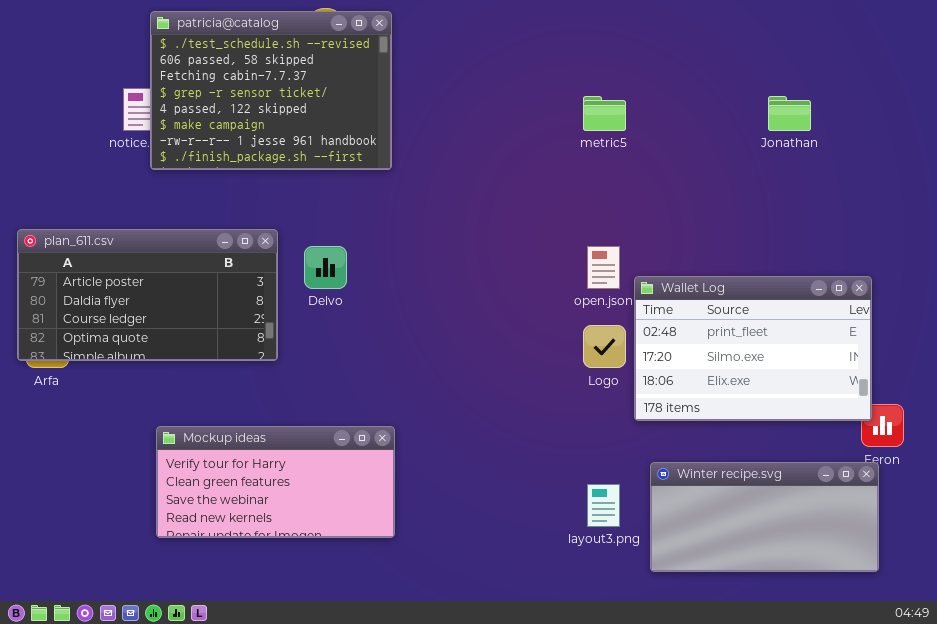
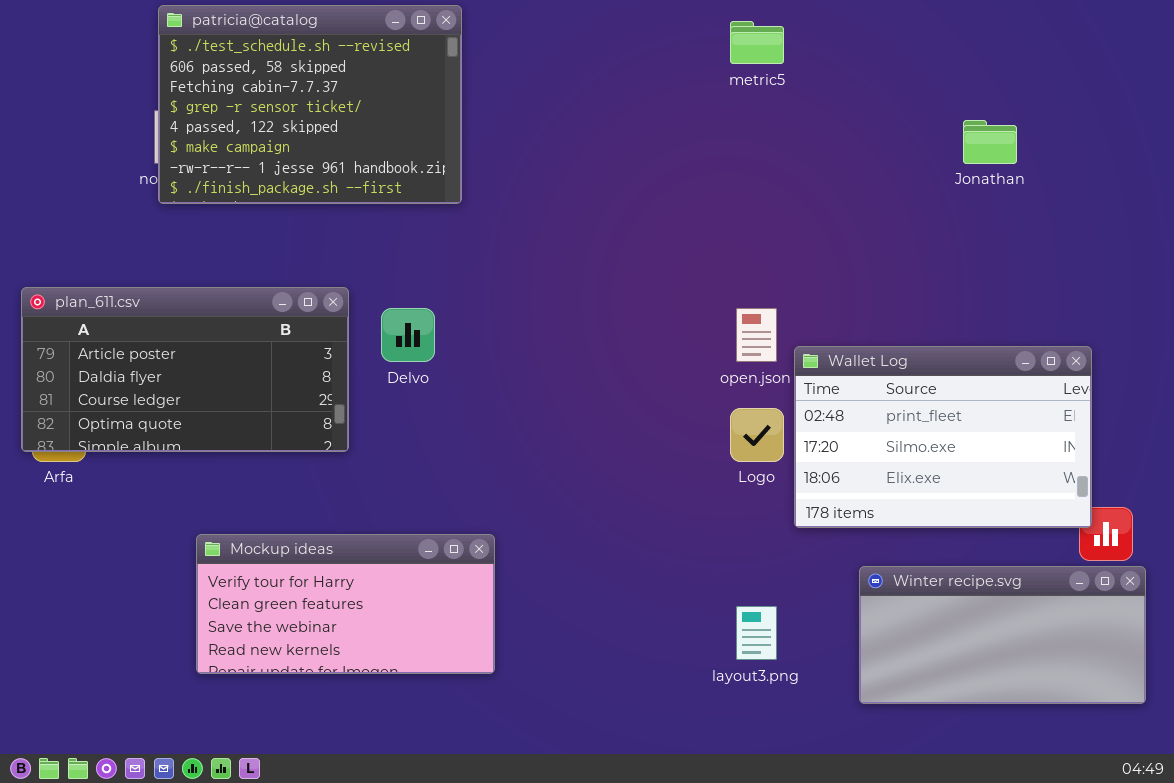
patricia@catalog: [150,11,392,170] -> [158,5,462,204], moved
metric5: [583,96,626,131] -> [730,21,784,64], moved
Winter recipe.svg: [650,462,879,572] -> [859,566,1146,704], moved

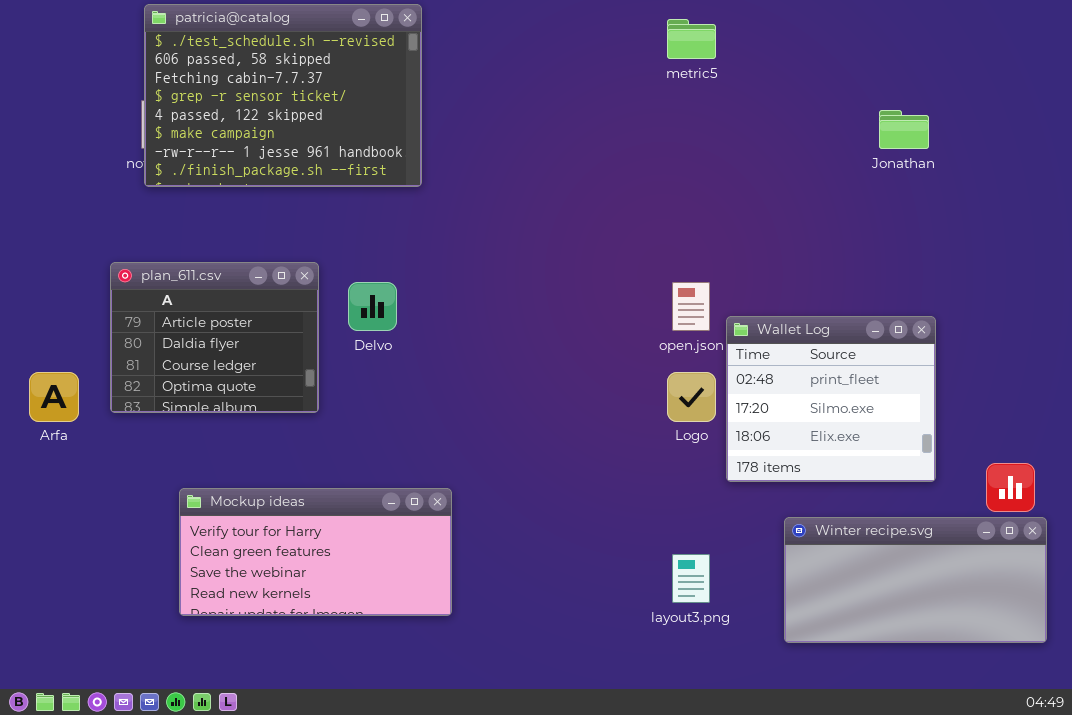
plan_611.csv: [21,287,349,452] -> [110,262,319,413], resized
Wallet Log: [794,346,1092,528] -> [726,316,936,482], resized

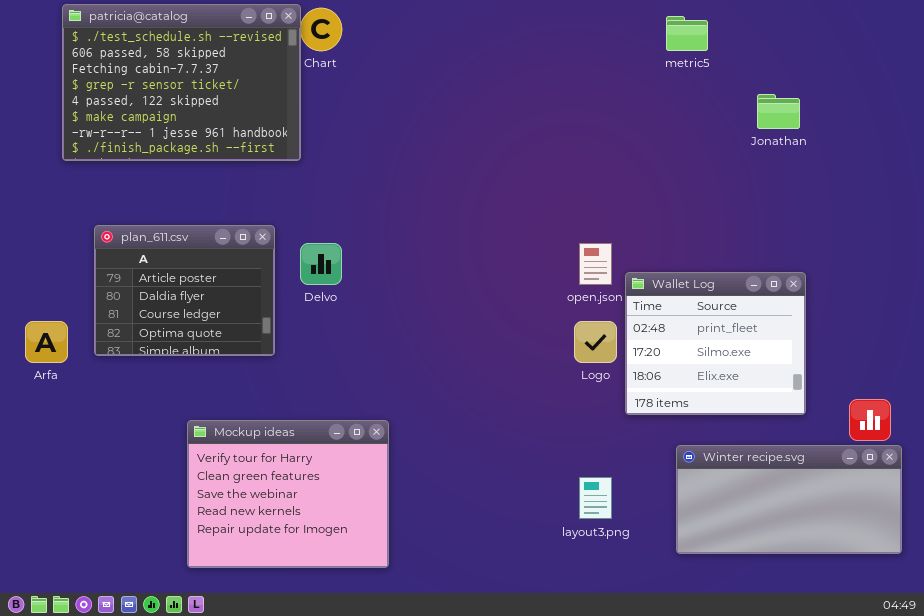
patricia@catalog: [144,4,422,187] -> [62,4,301,161], moved
metric5: [667,19,716,59] -> [666,16,708,51], moved
Mockup ideas: [179,488,452,616] -> [187,420,389,568], resized

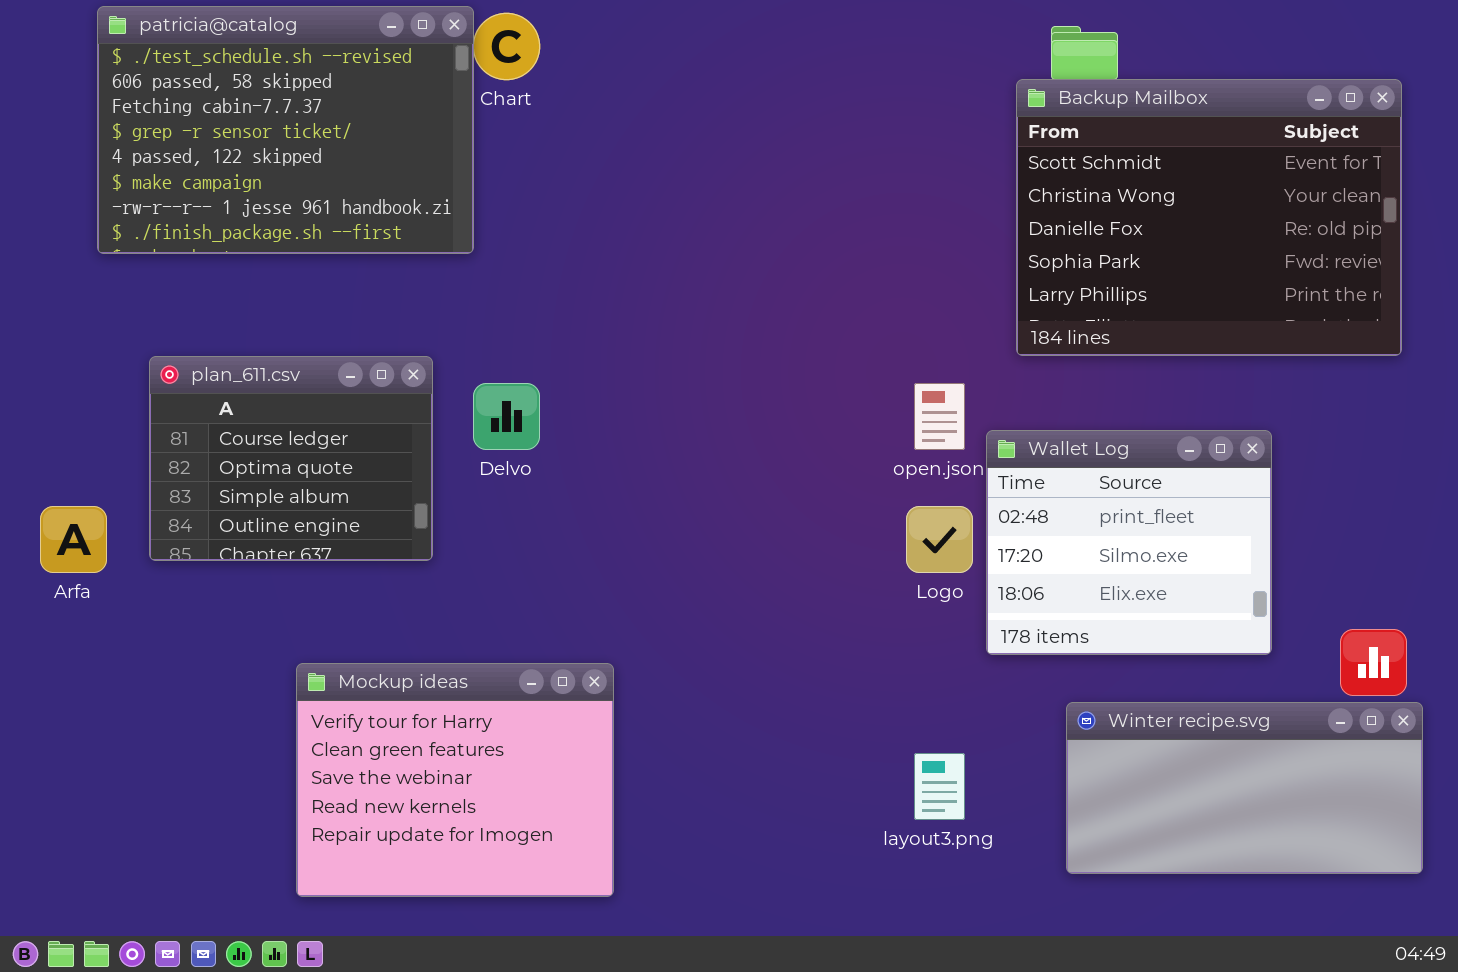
Backup Mailbox: none -> [1016,79,1402,356], opened
plan_611.csv: [94,225,275,356] -> [149,356,433,561], scrolled down 2 rows

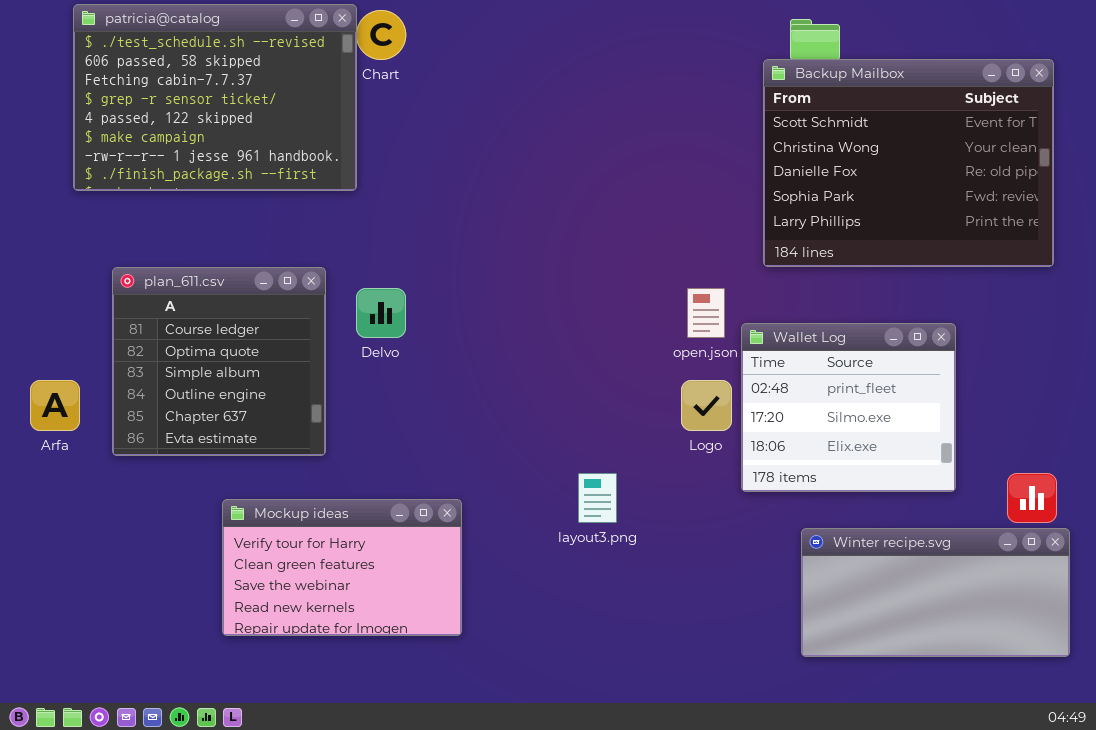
plan_611.csv: [149,356,433,561] -> [112,267,326,456], resized
Mockup ideas: [296,663,614,897] -> [222,499,462,636], resized
layout3.png: [914,753,965,820] -> [578,473,617,523], moved

